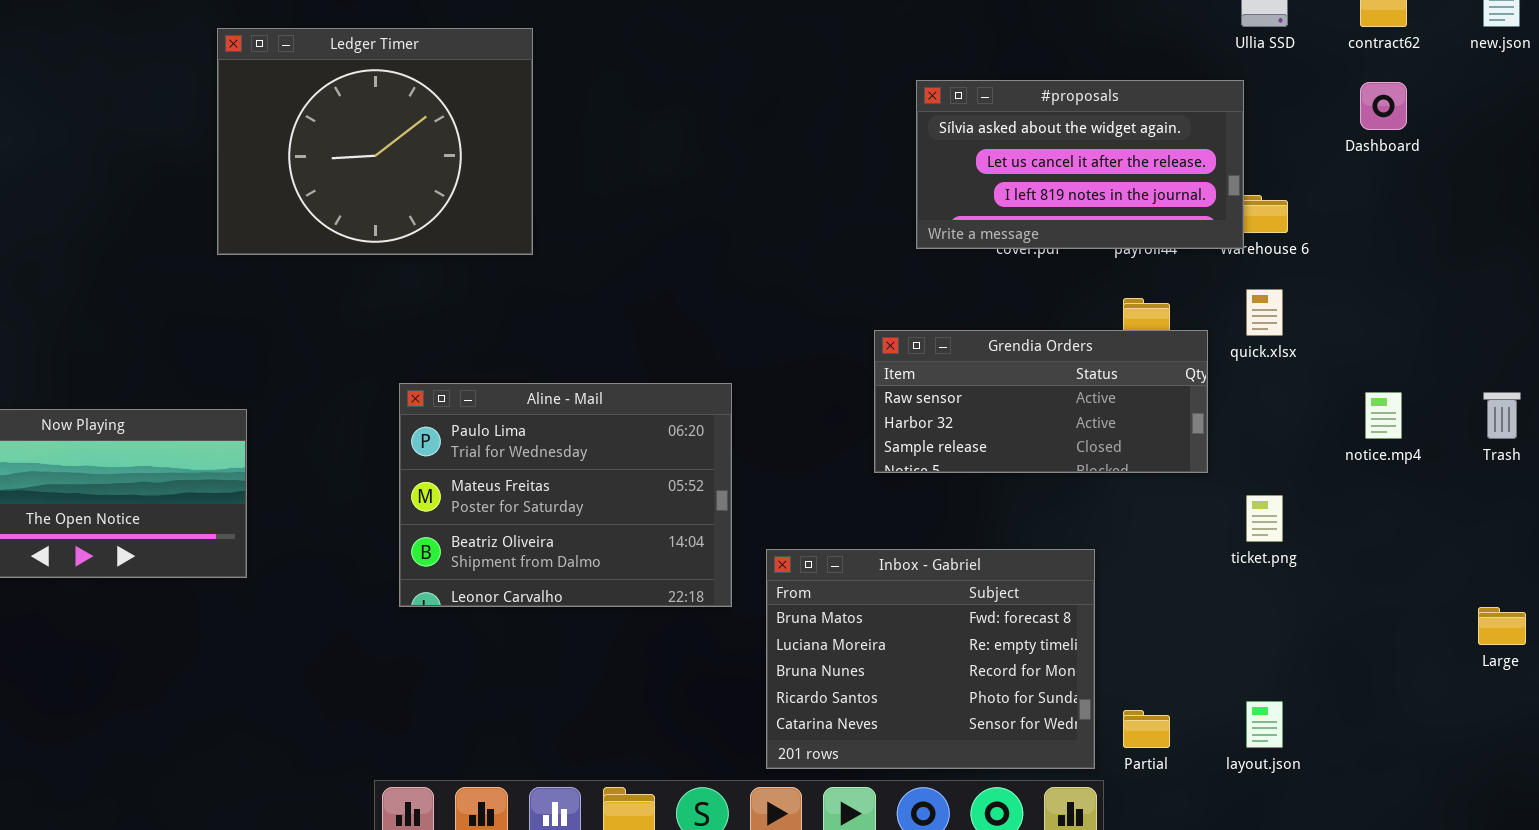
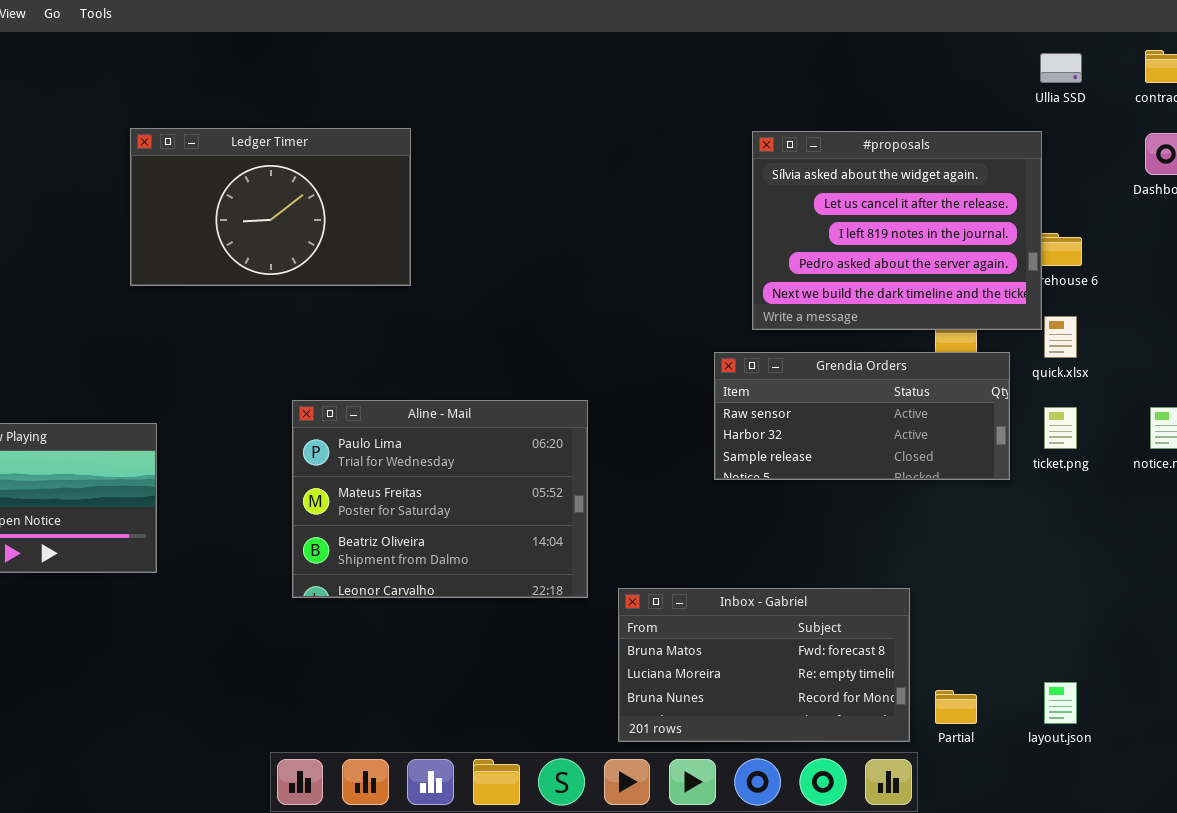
Ledger Timer: [217,28,533,255] -> [130,128,411,286], resized
#proposals: [916,80,1244,249] -> [752,131,1042,330], resized
ticket.png: [1246,495,1283,542] -> [1044,407,1077,449], moved
Inbox - Gabriel: [766,549,1095,769] -> [618,588,910,742], resized

